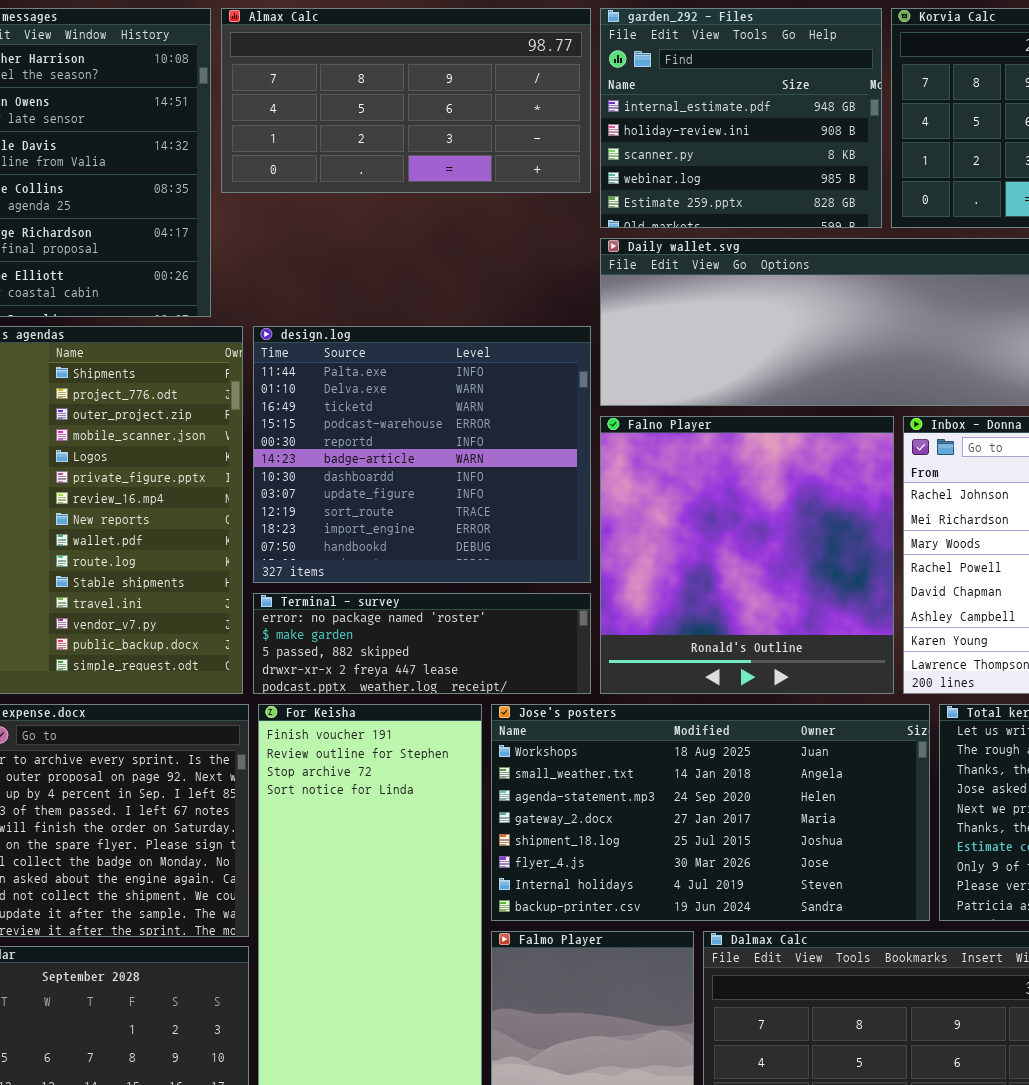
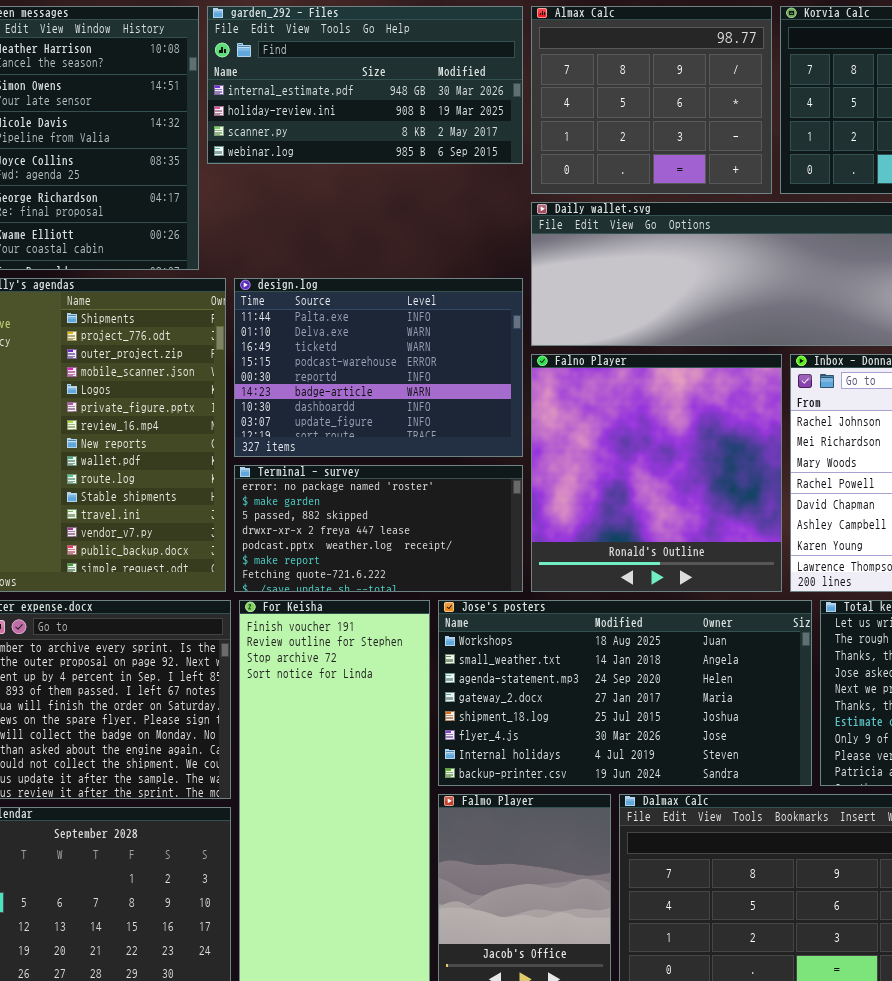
Almax Calc: [221,8,591,193] -> [531,6,772,194], moved, resized
garden_292 - Files: [600,8,882,228] -> [207,6,523,164], moved, resized
design.log: [253,326,591,583] -> [234,278,523,457], resized
Terminal - survey: [253,593,591,694] -> [234,465,523,592], resized

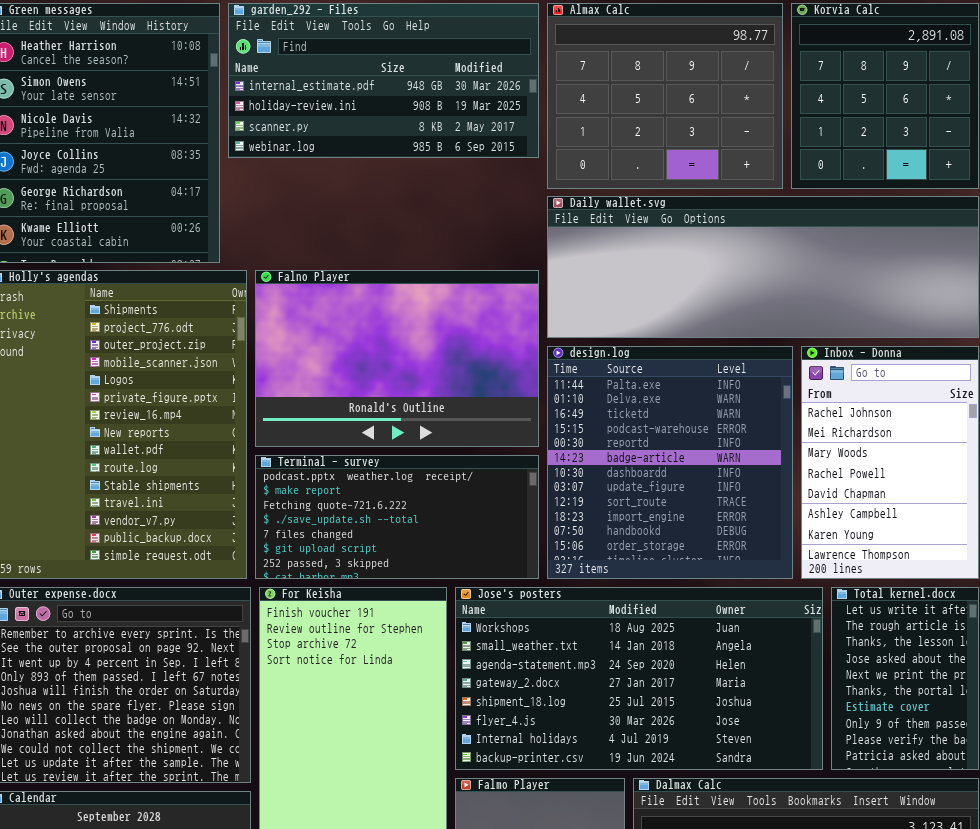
design.log: [234,278,523,457] -> [547,346,793,579], moved, resized
Falno Player: [531,354,782,592] -> [255,270,539,447], moved, resized
Terminal - survey: [234,465,523,592] -> [255,455,539,579], scrolled down 4 rows

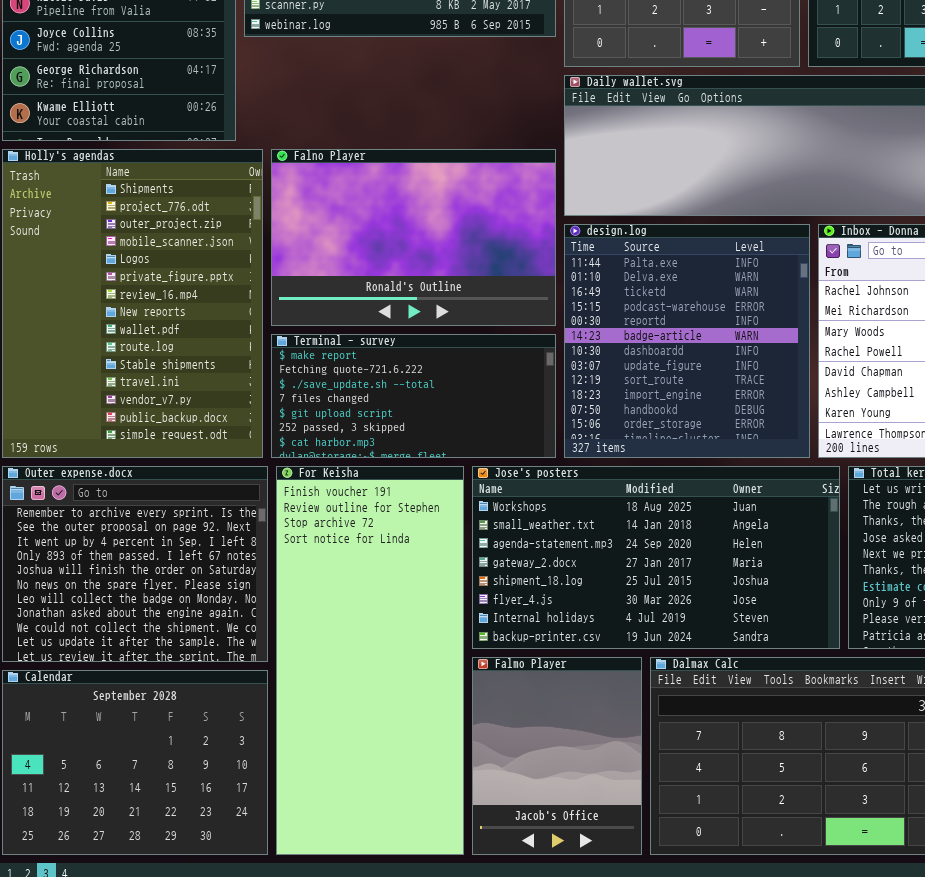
Terminal - survey: [255,455,539,579] -> [271,334,556,458], scrolled down 1 row

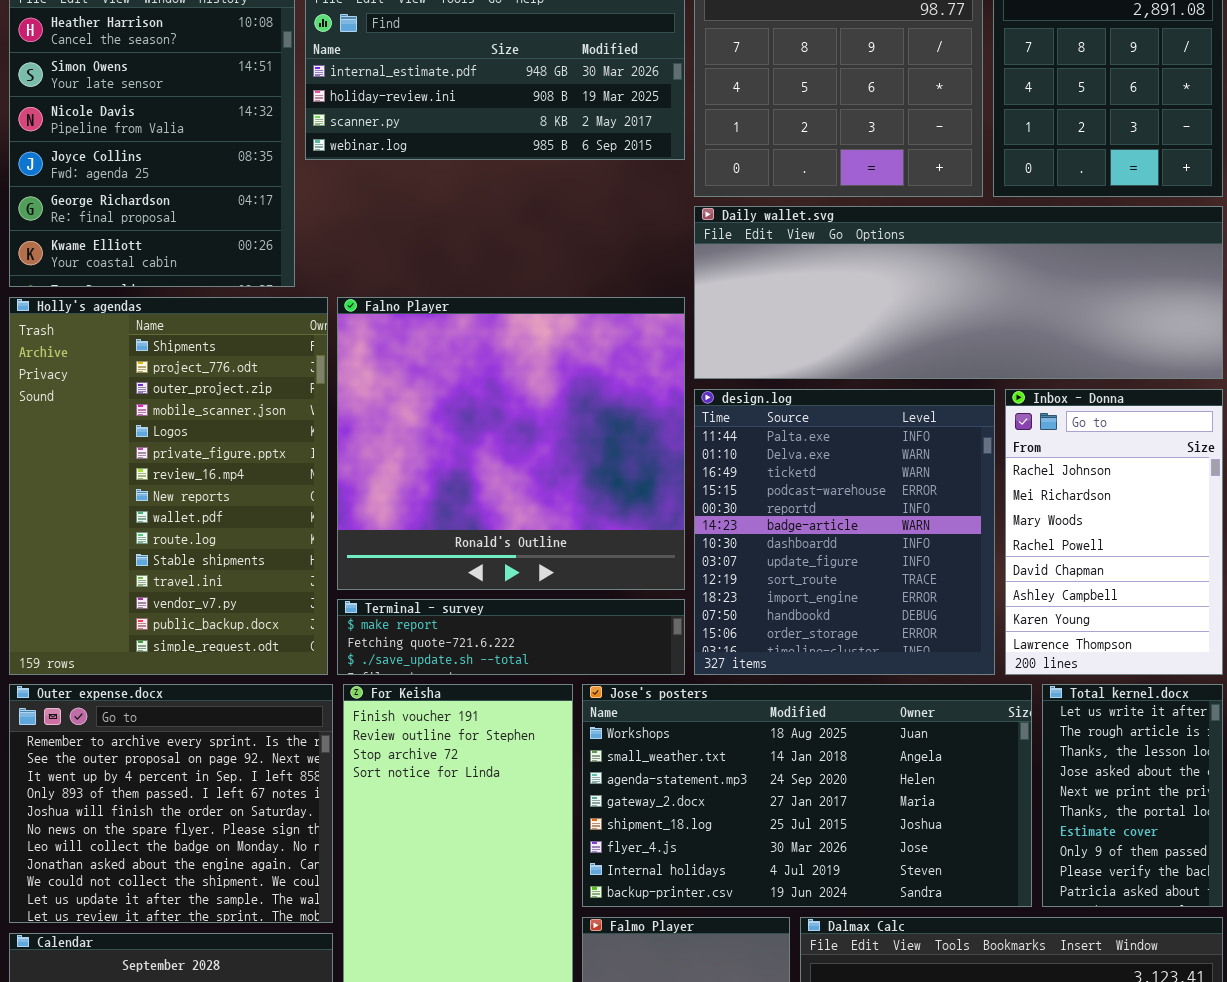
Falno Player: [271,149,556,326] -> [337,297,685,590], resized
Terminal - survey: [271,334,556,458] -> [337,599,685,675], resized

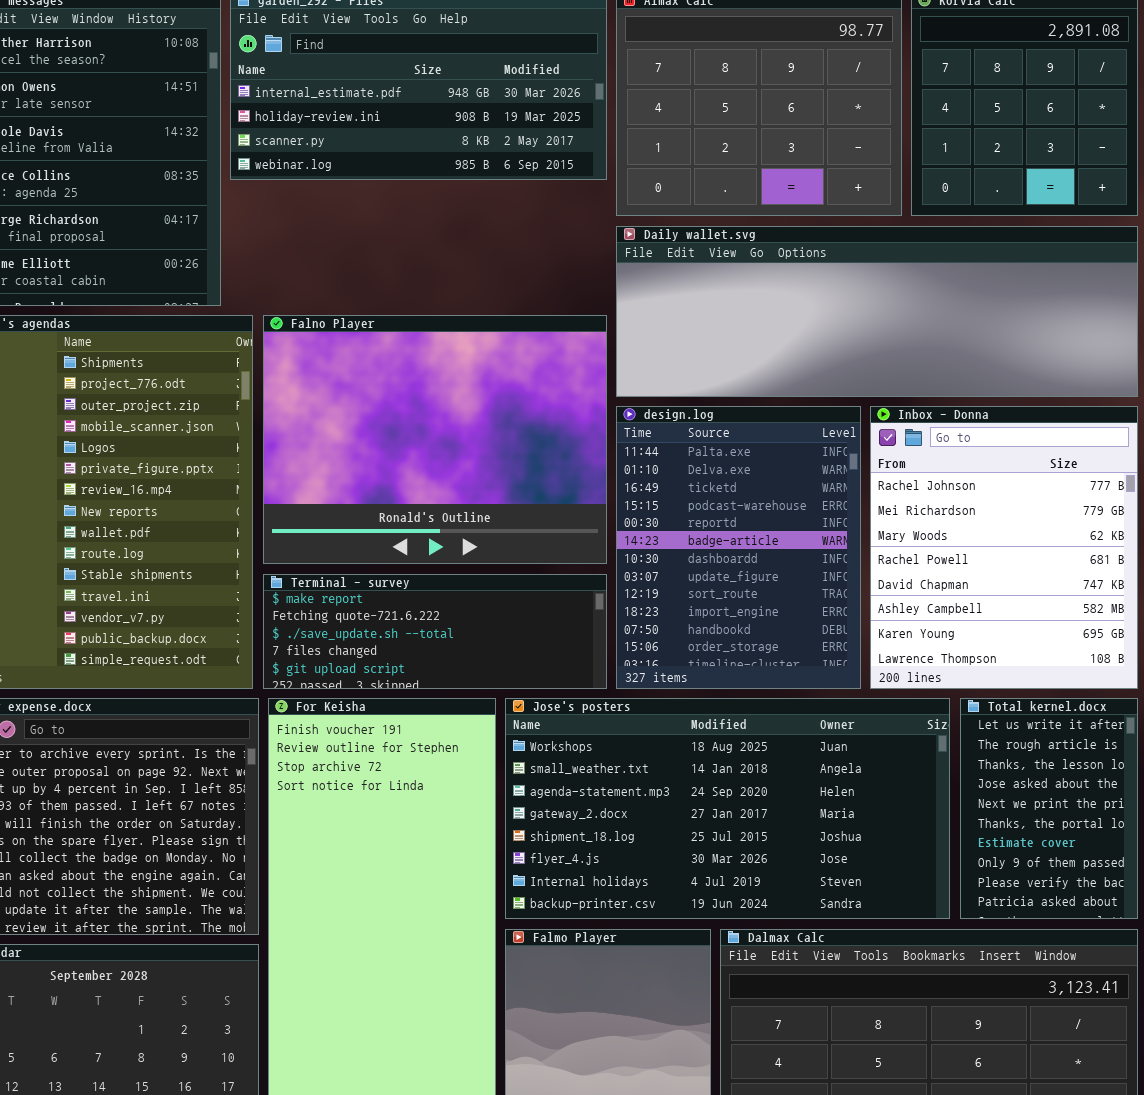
Falno Player: [337,297,685,590] -> [263,315,607,564], resized
design.log: [694,389,995,675] -> [616,406,861,689], resized
Inbox - Donna: [1005,389,1223,675] -> [870,406,1138,689], resized
Terminal - survey: [337,599,685,675] -> [263,574,607,689], resized

